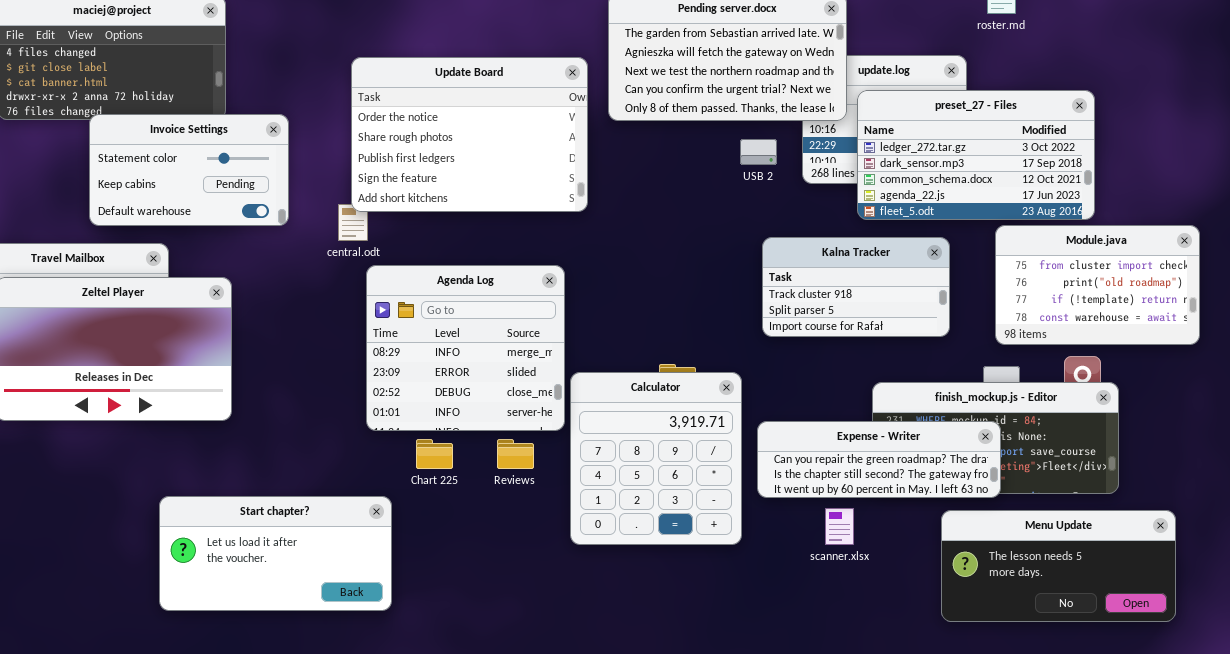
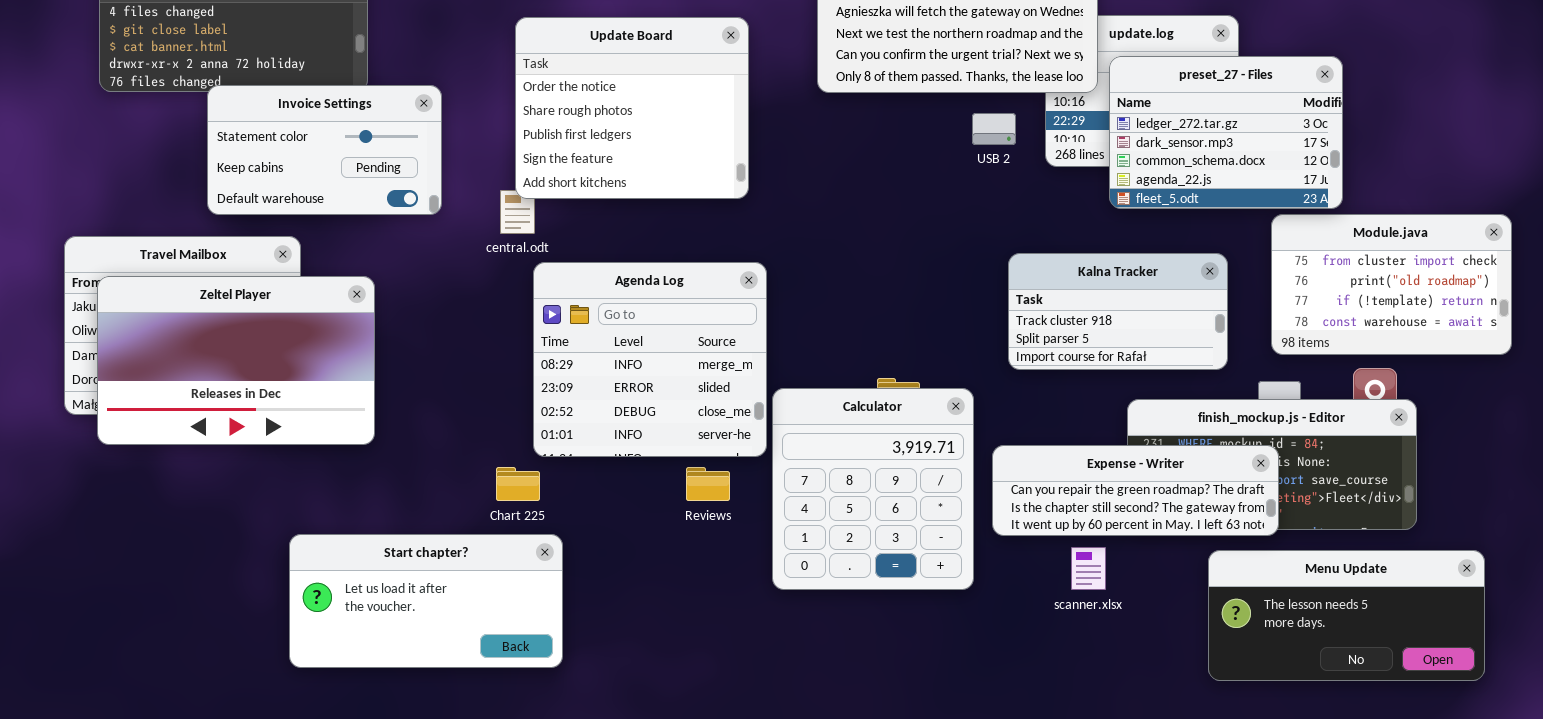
Update Board: [351,57,588,212] -> [515,17,749,199], resized
preset_27 - Files: [857,90,1095,220] -> [1109,56,1343,209], resized
Kalna Tracker: [762,237,950,337] -> [1008,253,1228,370], moved
Chart 225: [416,439,453,469] -> [496,467,540,501], moved

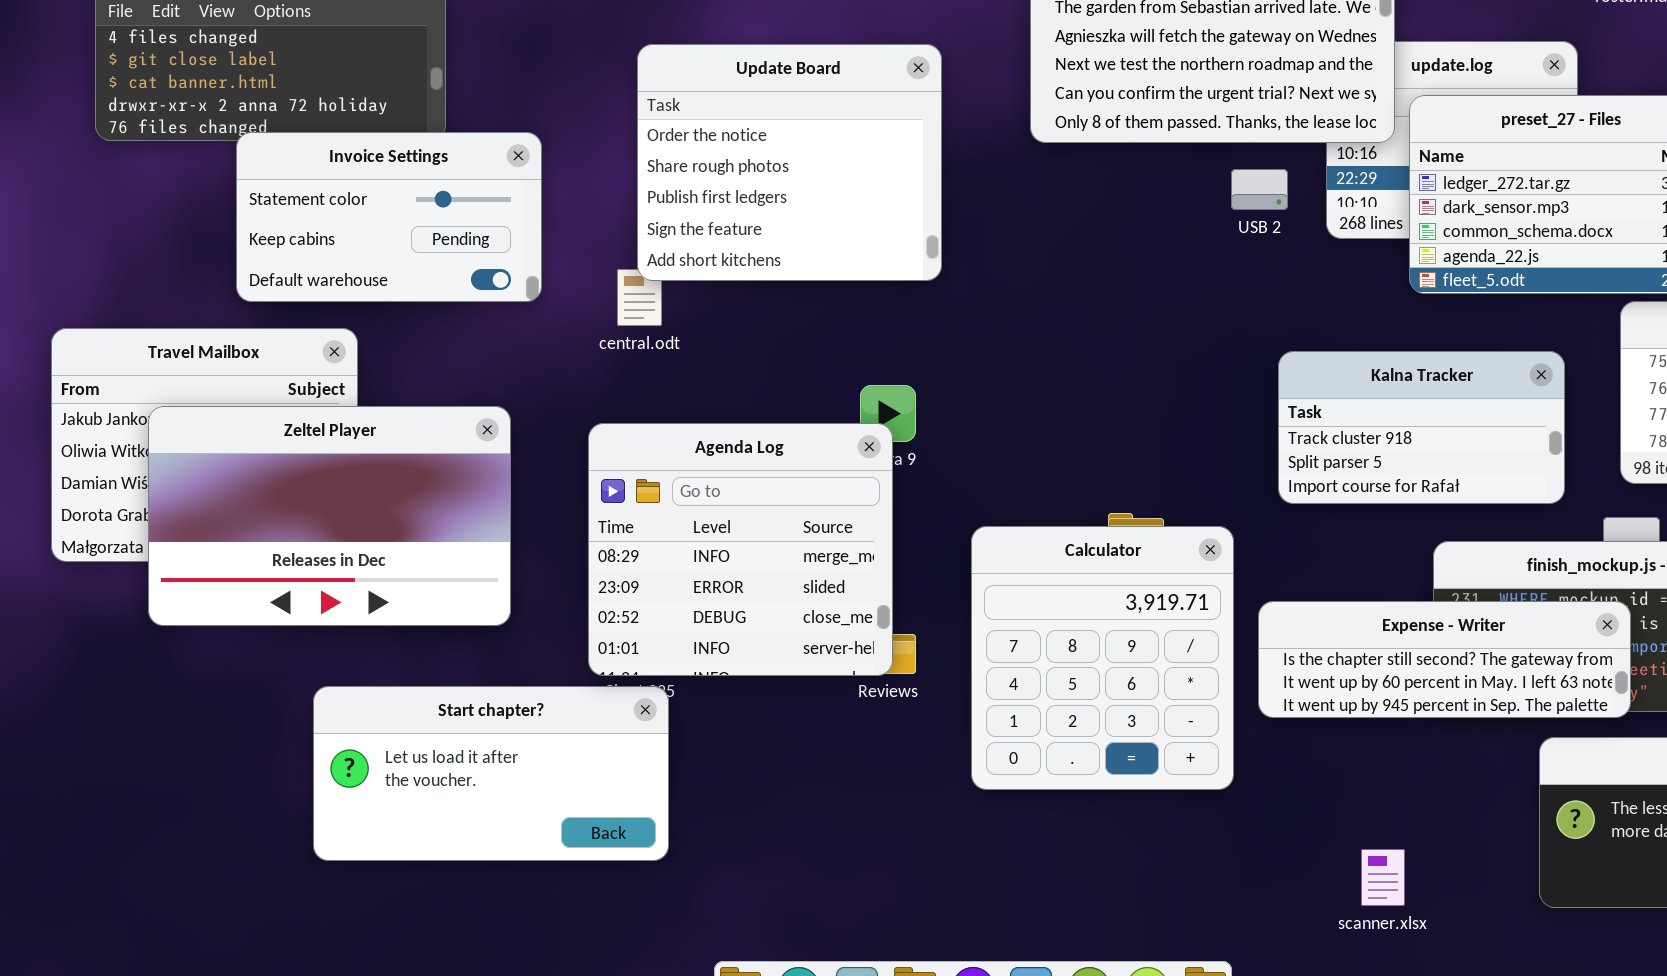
Agenda Log: [533,262,767,457] -> [588,423,893,676], moved
Zeltel Player: [97,276,375,445] -> [148,406,511,626], moved
Expense - Writer: [992,445,1279,536] -> [1258,601,1631,718], scrolled down 1 row
Start chapter?: [289,534,563,668] -> [313,686,669,861], moved
scanner.xlsx: [1071,547,1106,590] -> [1361,849,1405,906], moved

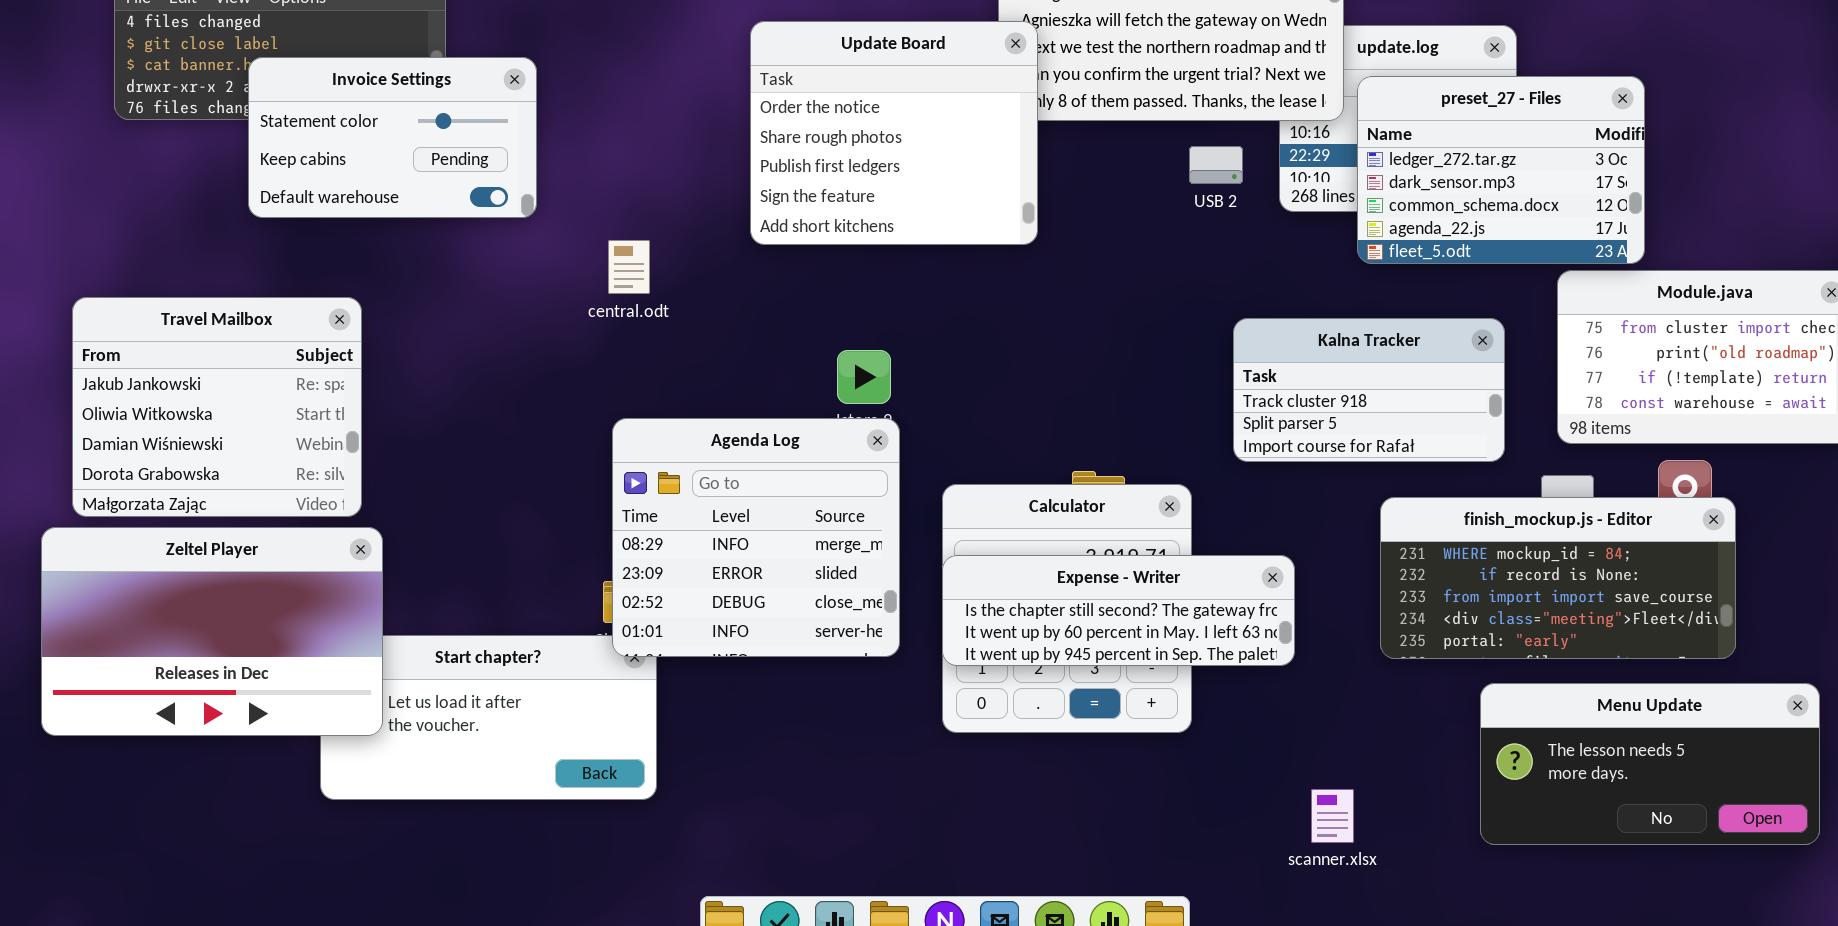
Update Board: [637,44,942,281] -> [750,21,1038,245], moved
Invoice Settings: [236,132,542,302] -> [248,57,537,218], moved
Zeltel Player: [148,406,511,626] -> [41,527,383,736], moved
Agenda Log: [588,423,893,676] -> [612,418,900,657], moved
Expense - Writer: [1258,601,1631,718] -> [942,555,1295,666], moved

